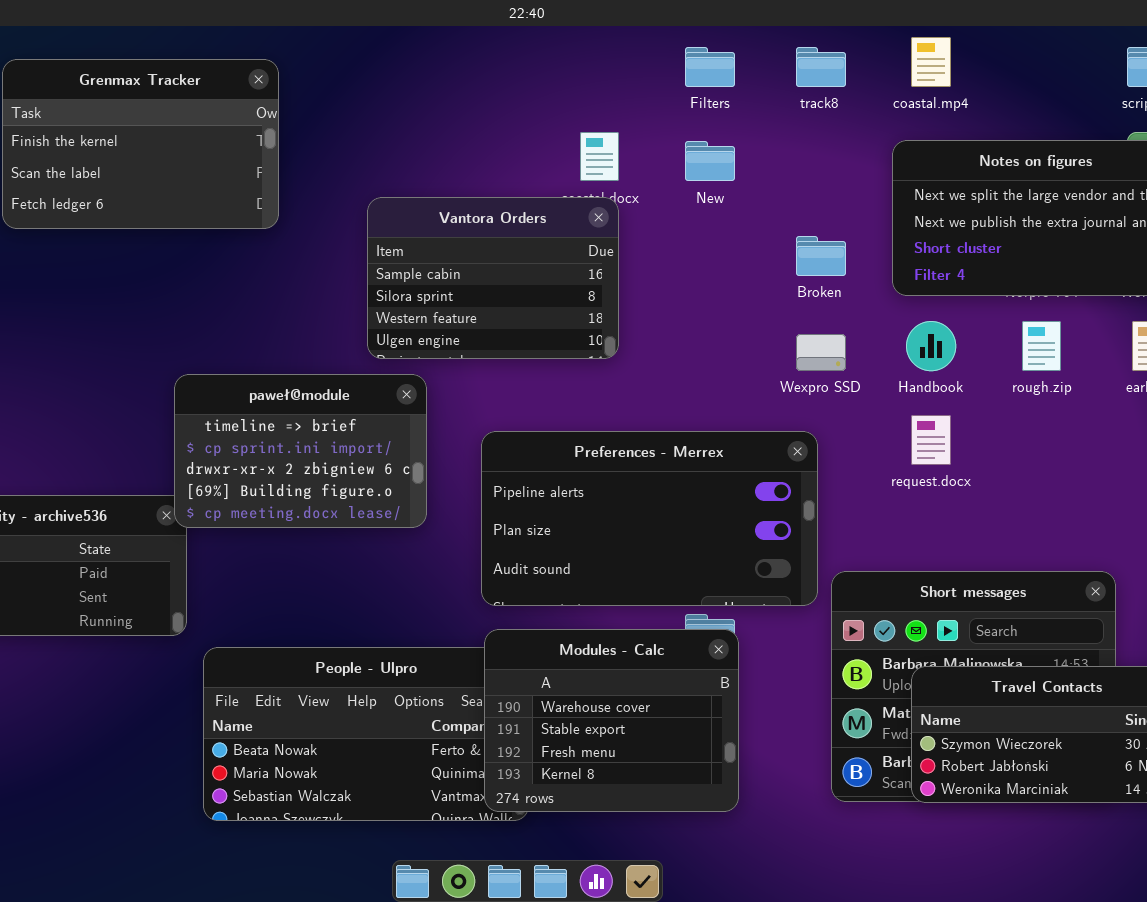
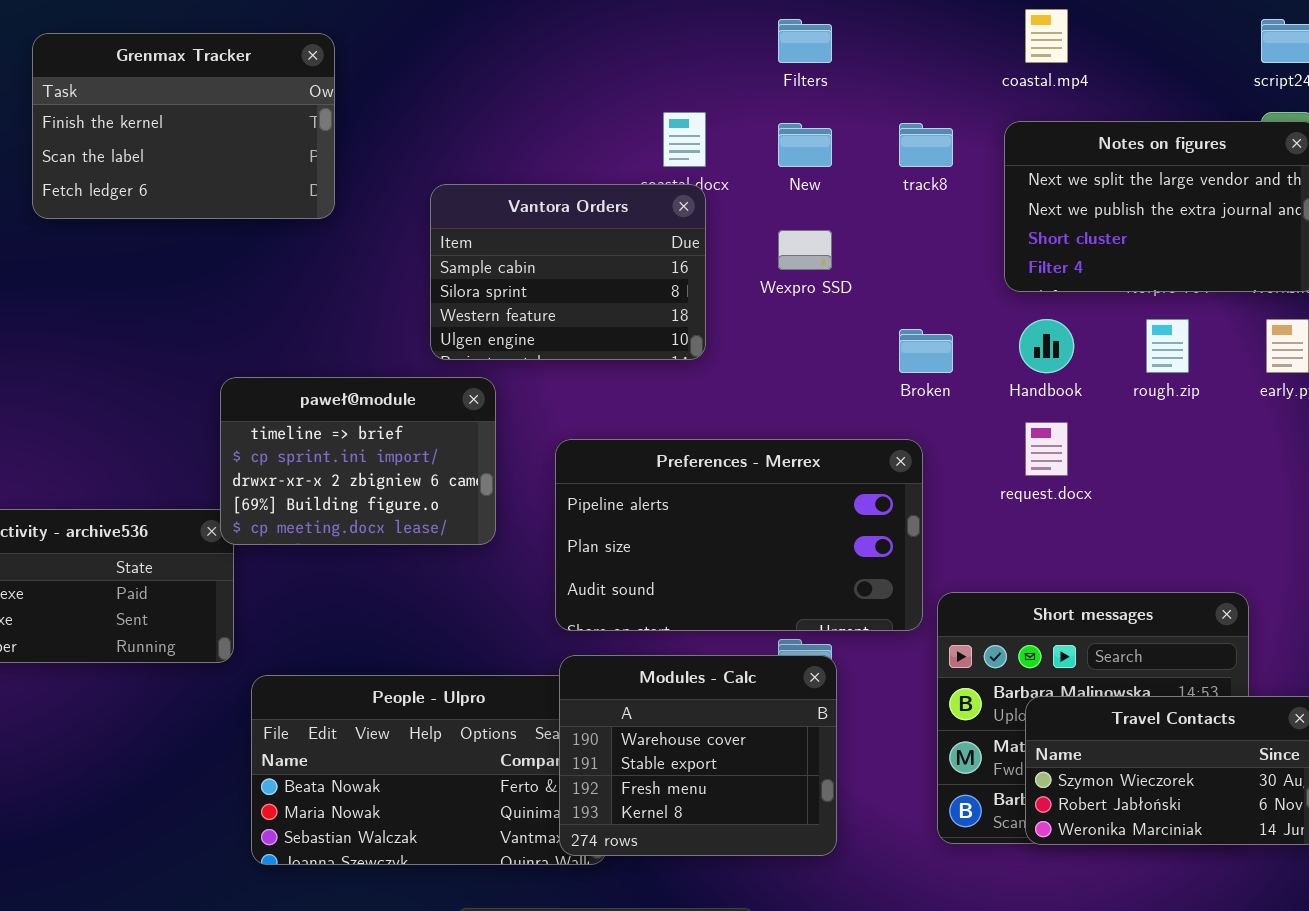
track8: [796,47,846,87] -> [899,123,953,167], moved
Broken: [796,236,846,276] -> [899,329,953,373], moved
Wexpro SSD: [796,334,846,371] -> [778,230,832,270], moved

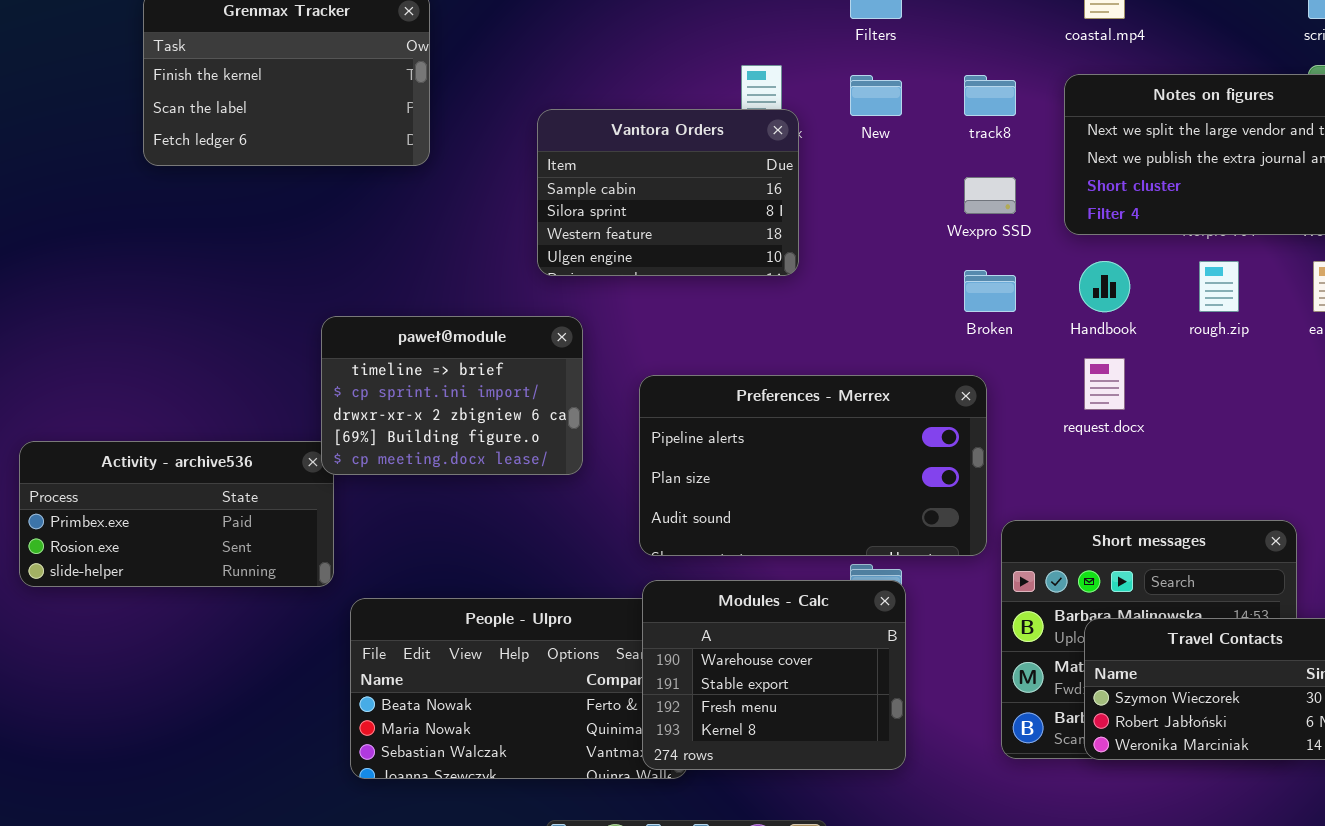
Vantora Orders: [430,184,706,360] -> [537,109,799,276], moved
Wexpro SSD: [778,230,832,270] -> [964,177,1016,214], moved

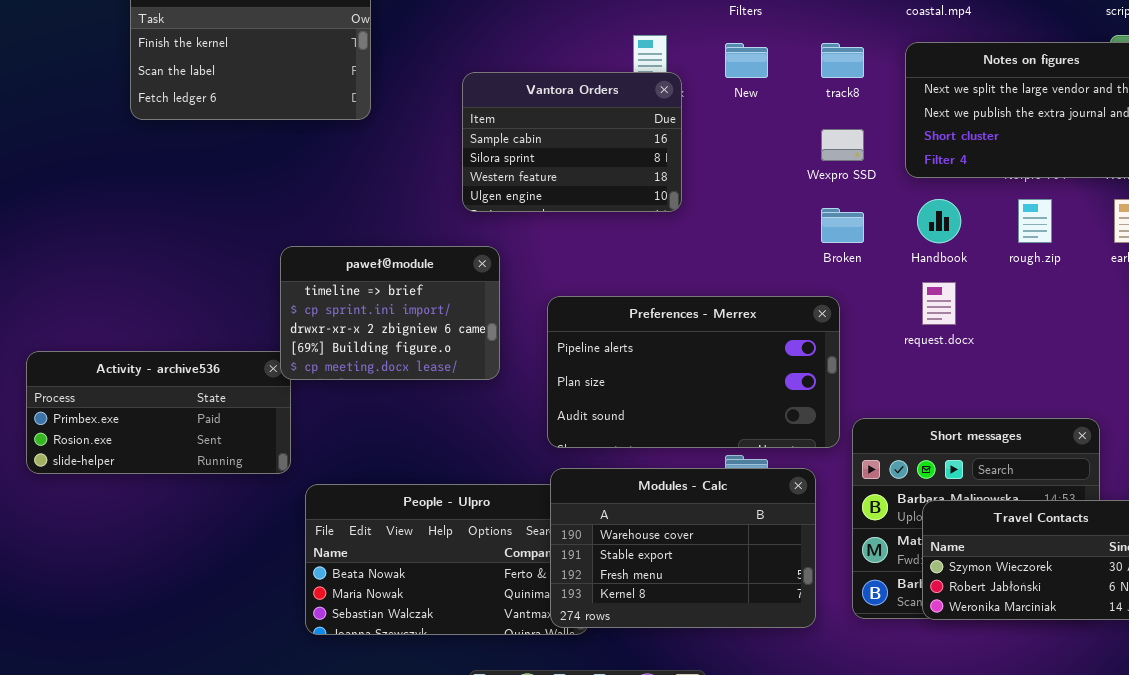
Modules - Calc: [642,580,906,770] -> [550,468,816,628], resized

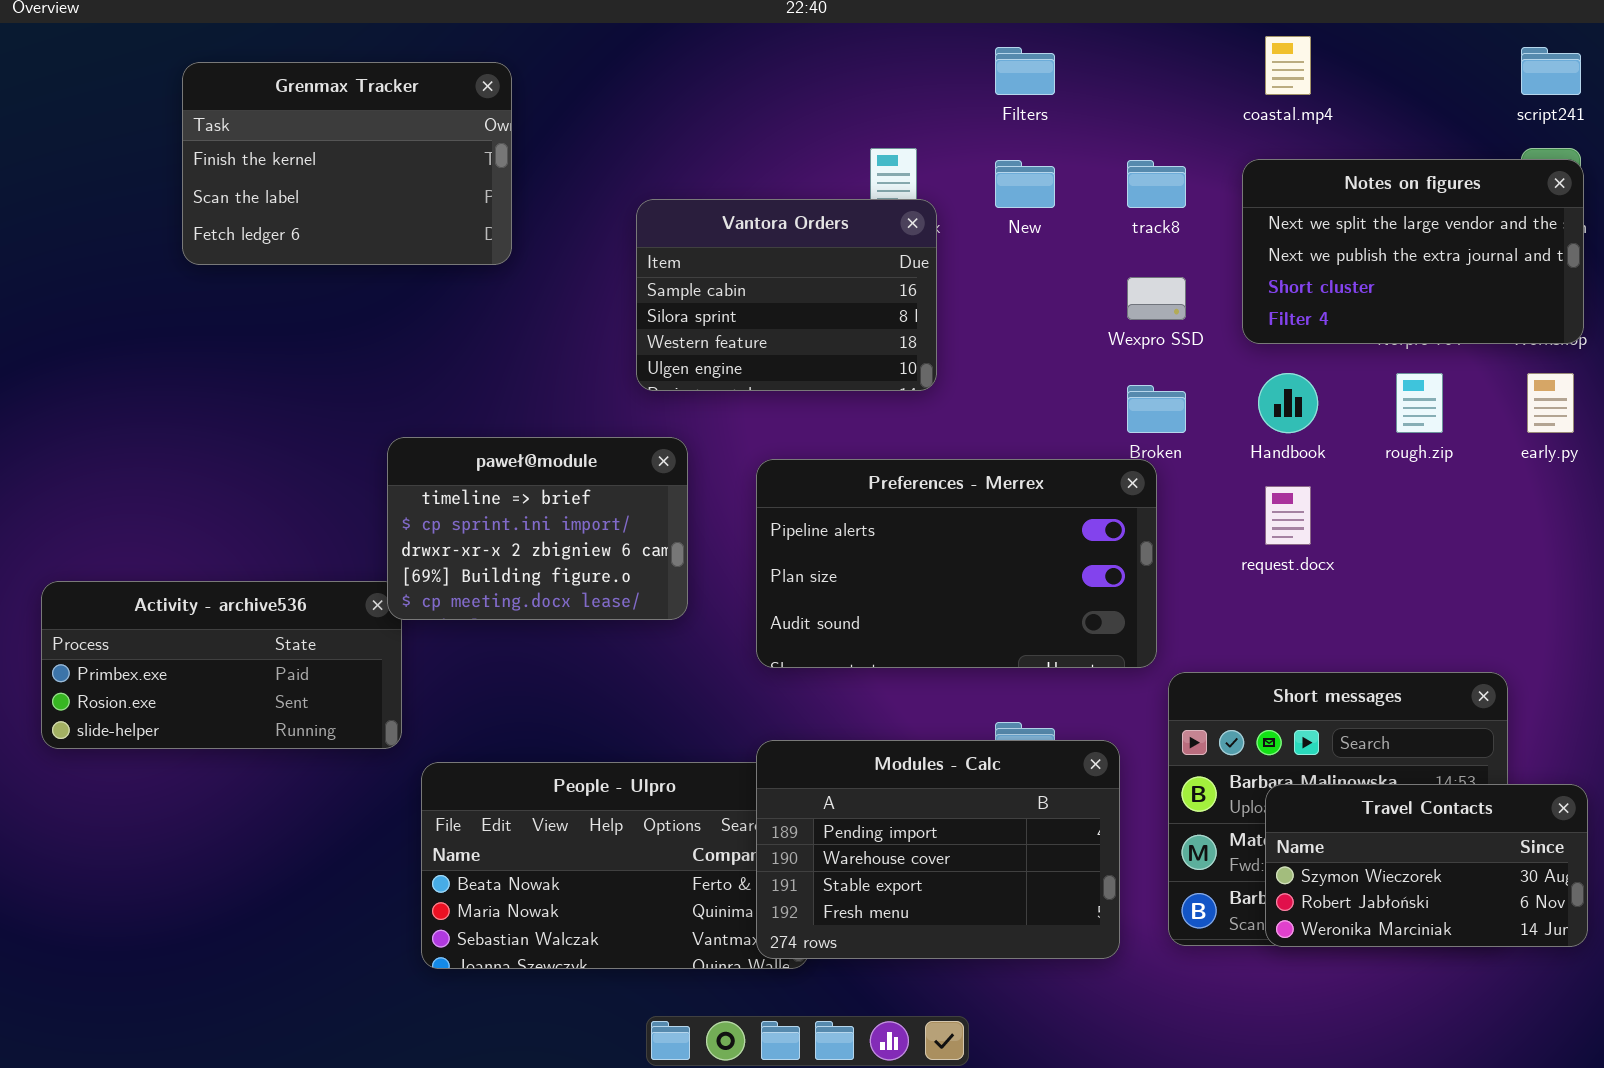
Preferences - Merrex: [547,296,840,448] -> [756,459,1157,668], moved
Modules - Calc: [550,468,816,628] -> [756,740,1120,959], scrolled up 1 row

